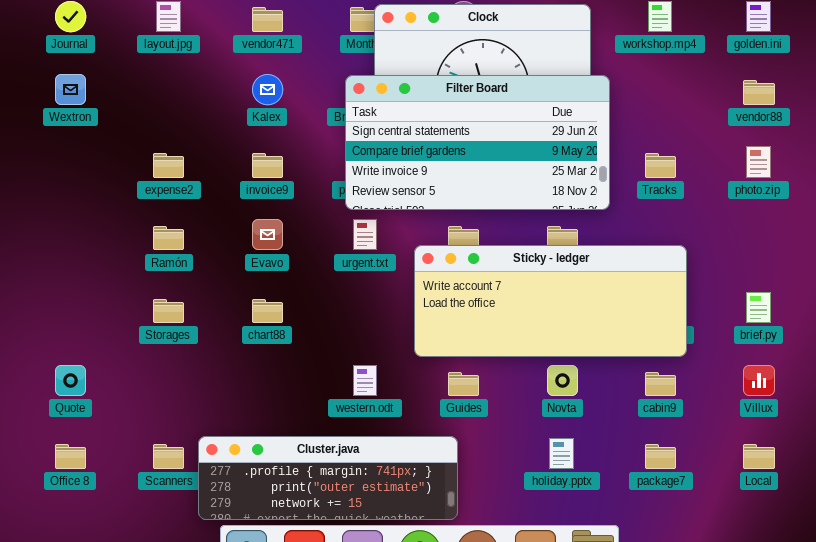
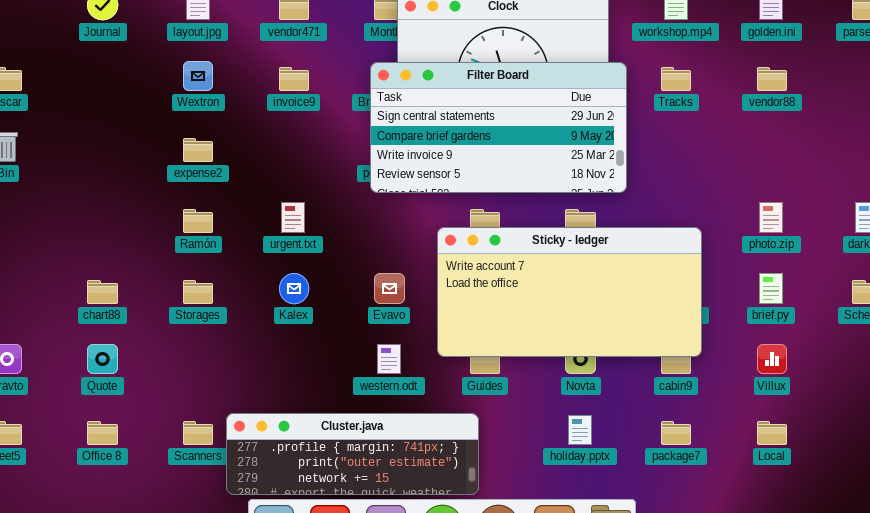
Wextron: [55,74,86,105] -> [183,61,213,91], moved
Kalex: [252,74,283,105] -> [279,273,309,304], moved
photo.zip: [746,146,771,178] -> [759,202,783,233], moved
invoice9: [252,153,283,178] -> [279,67,309,91], moved
Tracks: [645,153,676,178] -> [661,67,691,91], moved
Evavo: [252,219,283,250] -> [374,273,405,304], moved
urgent.txt: [353,219,377,250] -> [281,202,305,233], moved
Sticky - ledger: [414,245,687,357] -> [437,227,702,357], resized
chart88: [252,299,283,323] -> [87,280,118,304], moved

